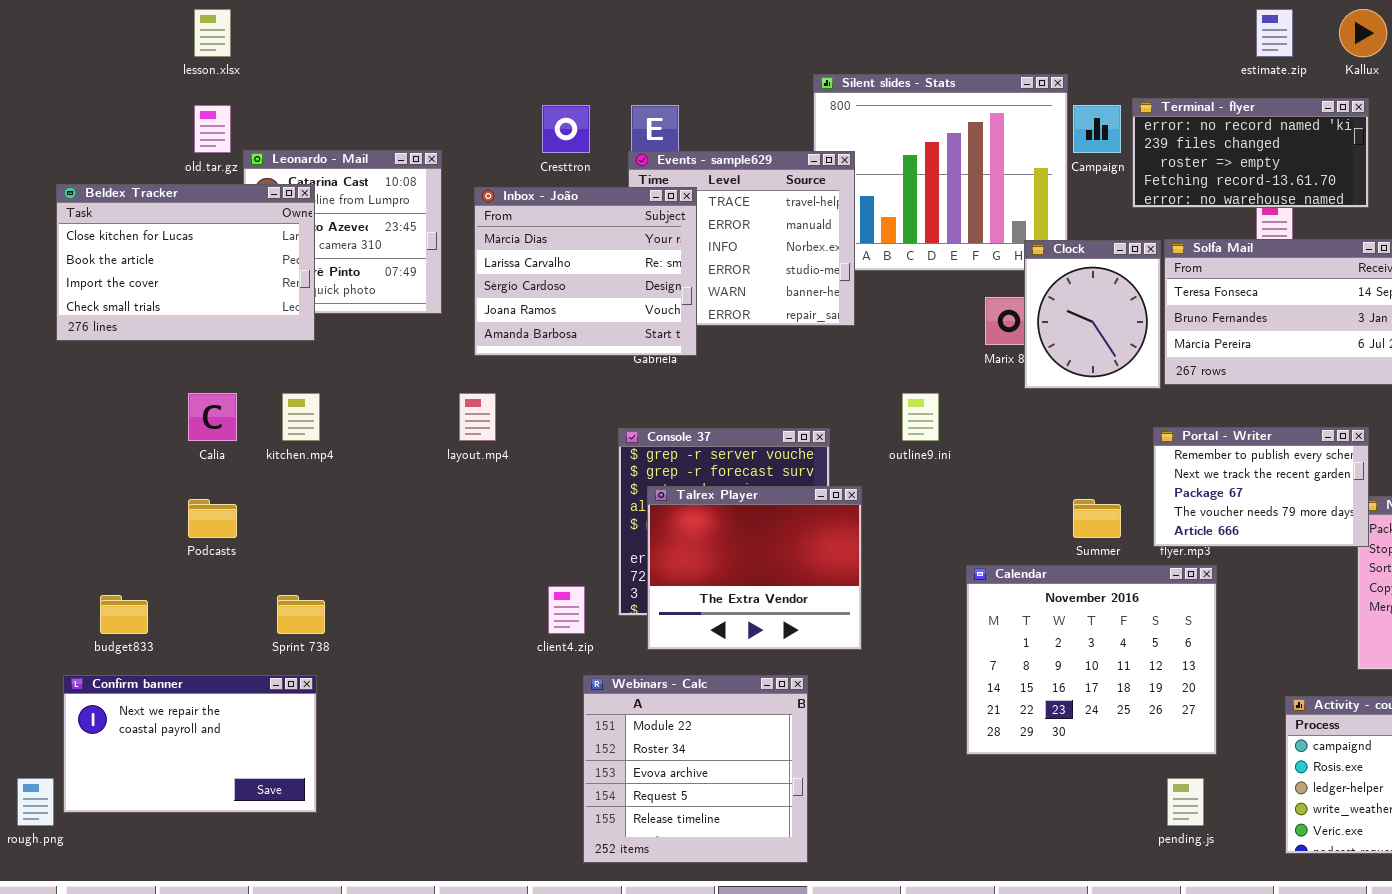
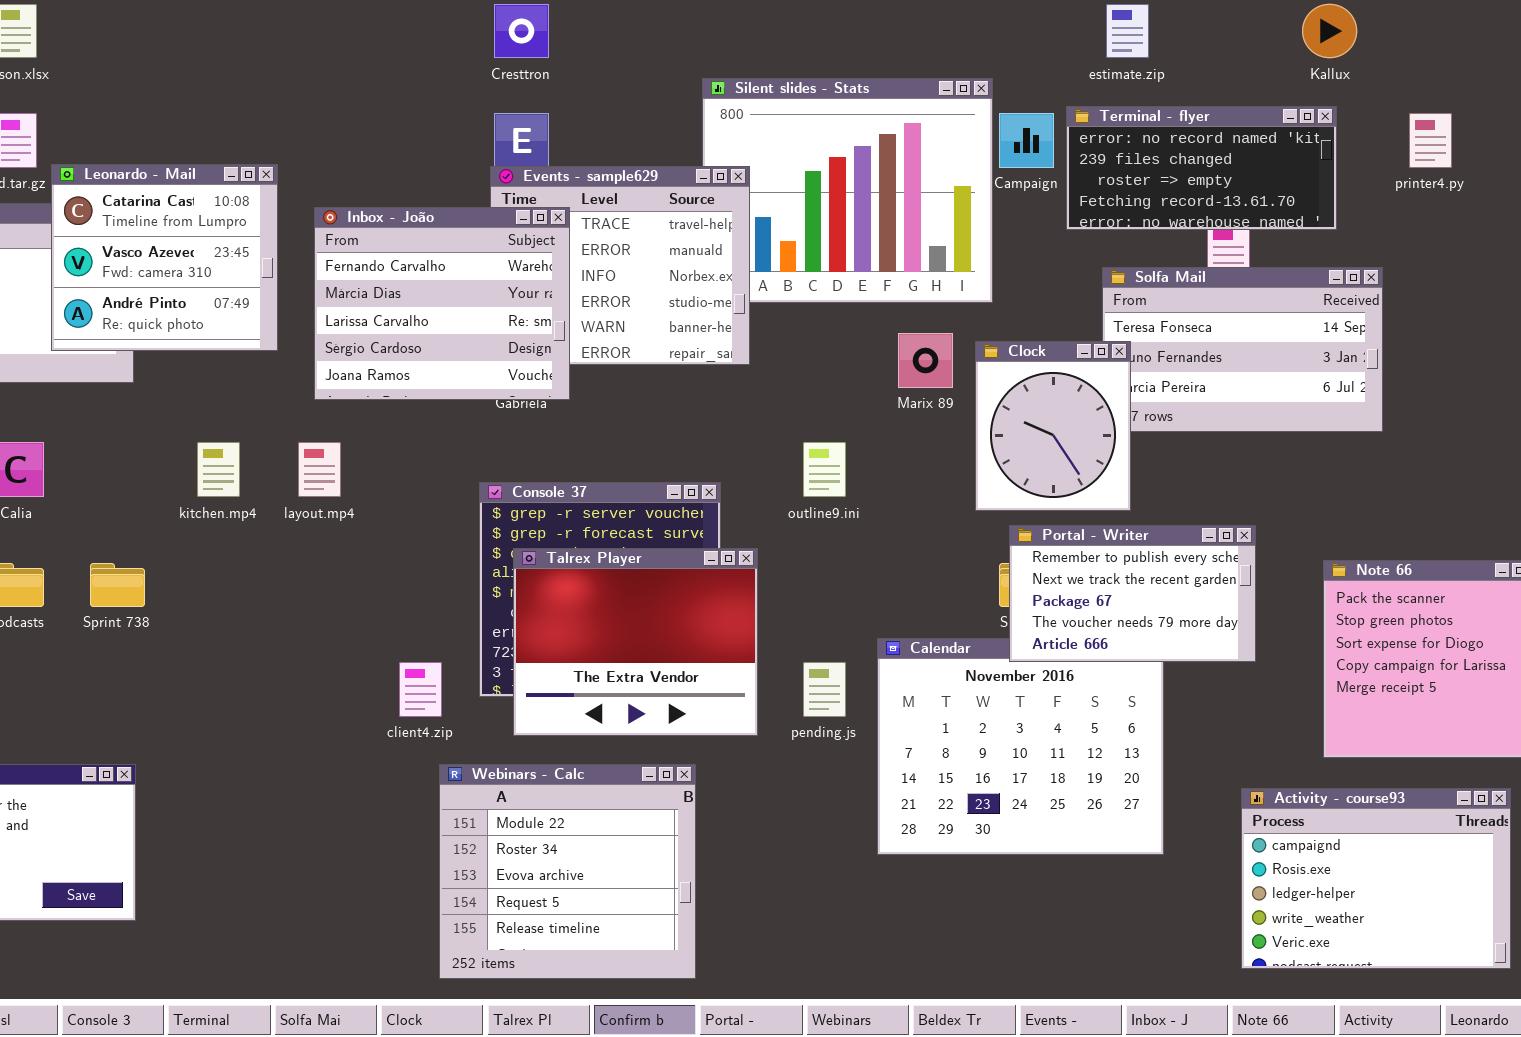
estimate.zip: [1256,9,1293,57] -> [1106,4,1149,58], moved
Cresttron: [542,105,590,153] -> [494,4,549,58], moved
Leonardo - Mail: [243,150,442,314] -> [51,164,278,351], raised
Inbox - João: [474,187,697,356] -> [314,207,570,400], scrolled up 1 row
Clock: [1024,240,1161,389] -> [975,341,1131,511], moved
kitchen.mp4: [282,393,320,441] -> [197,442,240,497], moved
Portal - Writer: [1153,427,1369,547] -> [1009,525,1256,662], moved
Sprint 738: [277,595,325,634] -> [90,563,145,607], moved
pending.js: [1167,778,1204,826] -> [803,662,846,717], moved

